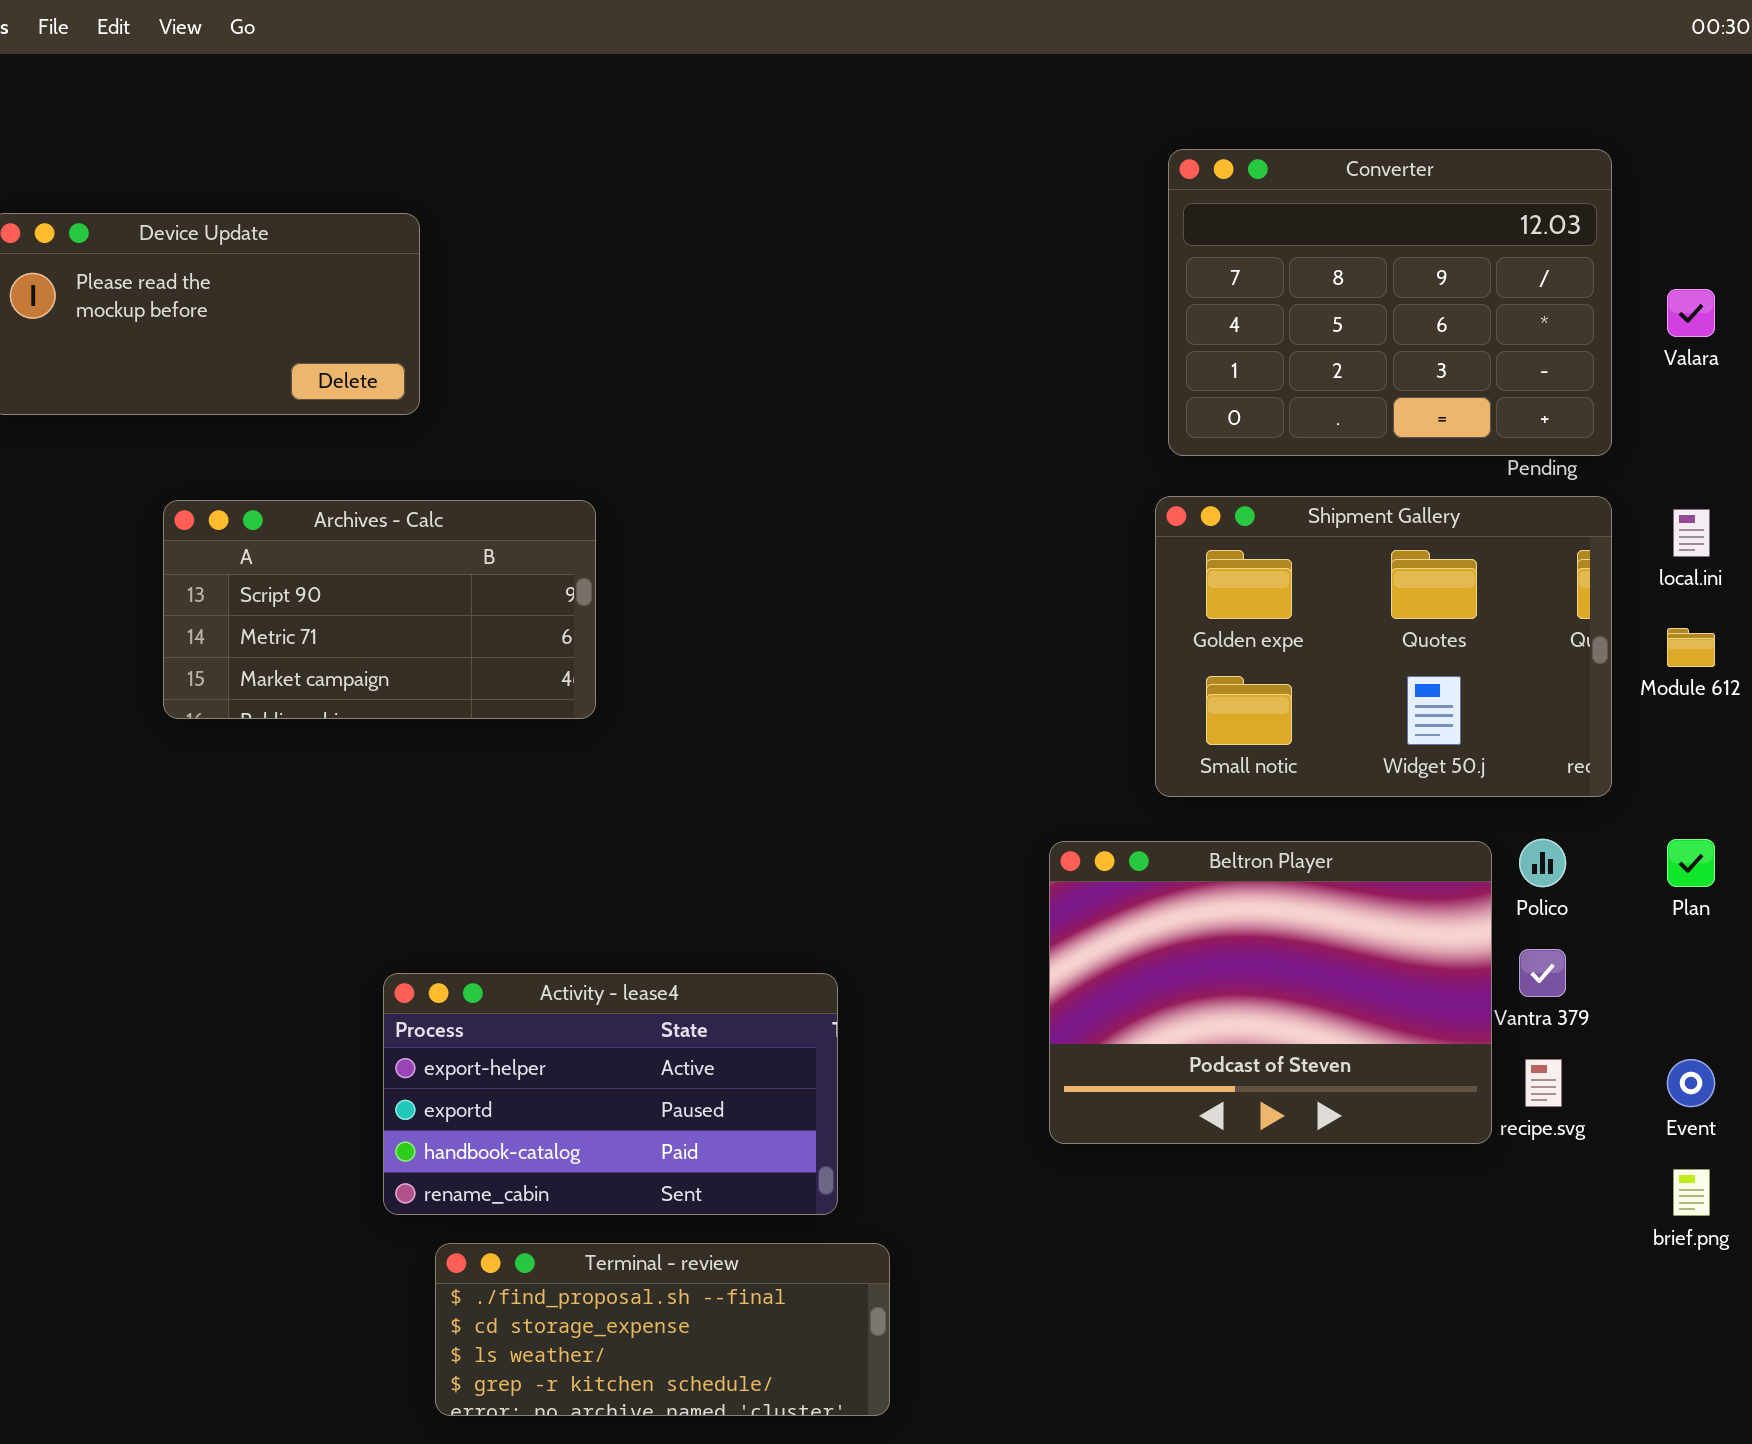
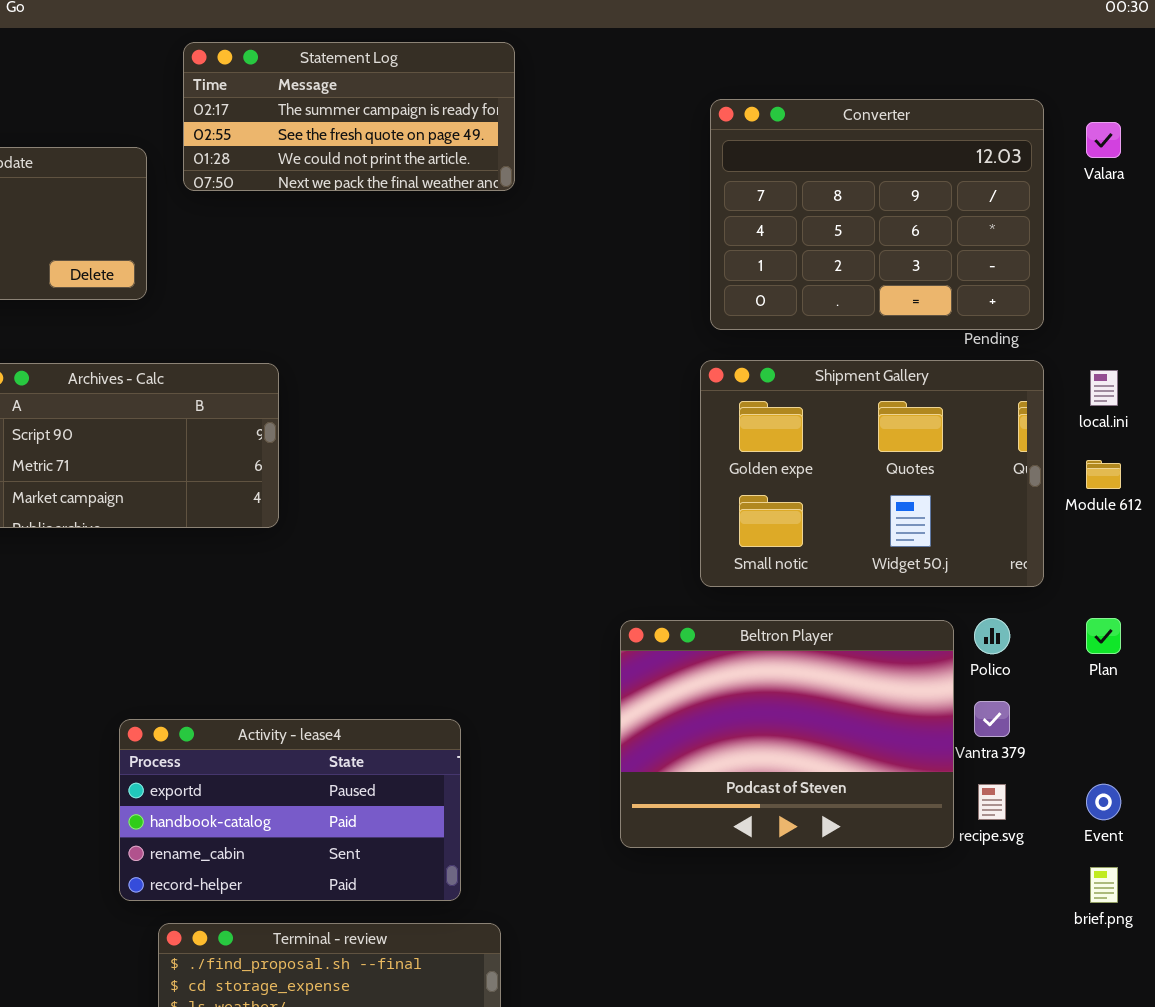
Statement Log: none -> [183,42,515,191], opened
Valara: [1667,289,1715,337] -> [1086,122,1121,158], moved
Activity - lease4: [383,973,838,1215] -> [119,719,461,901], scrolled down 1 row

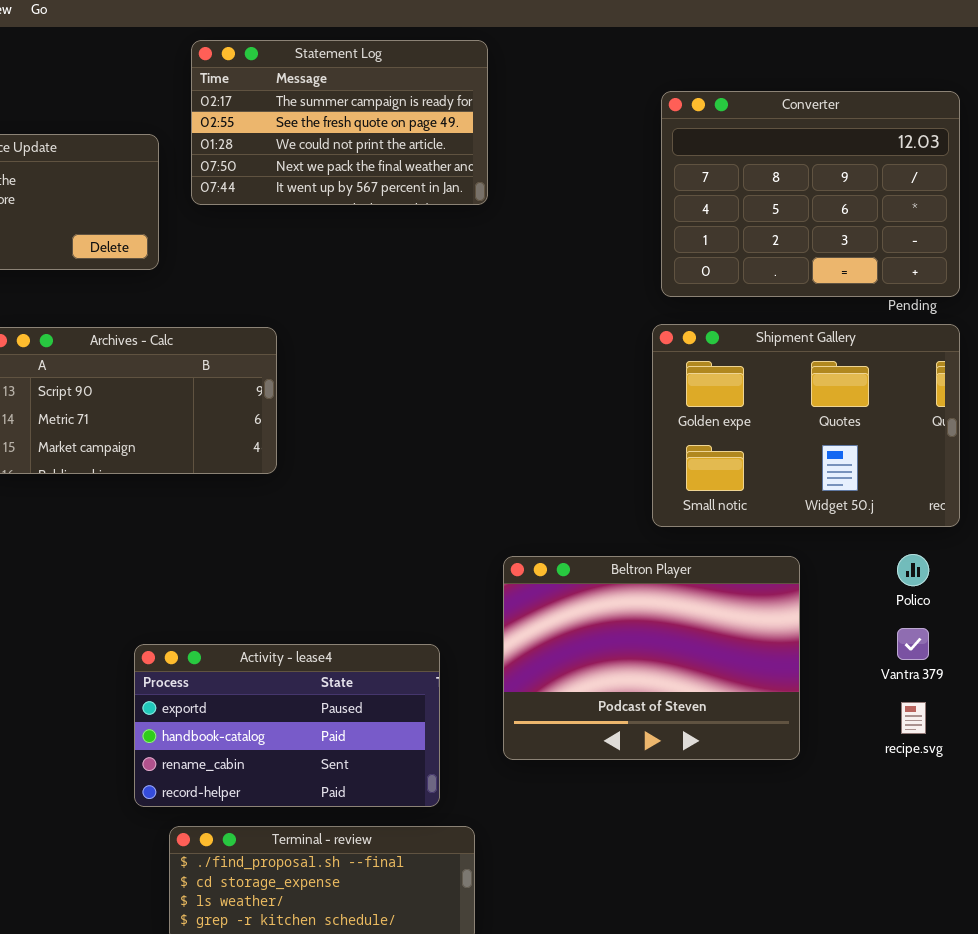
Statement Log: [183,42,515,191] -> [191,40,488,205], resized
Beltron Player: [620,620,954,848] -> [503,556,800,760], moved

